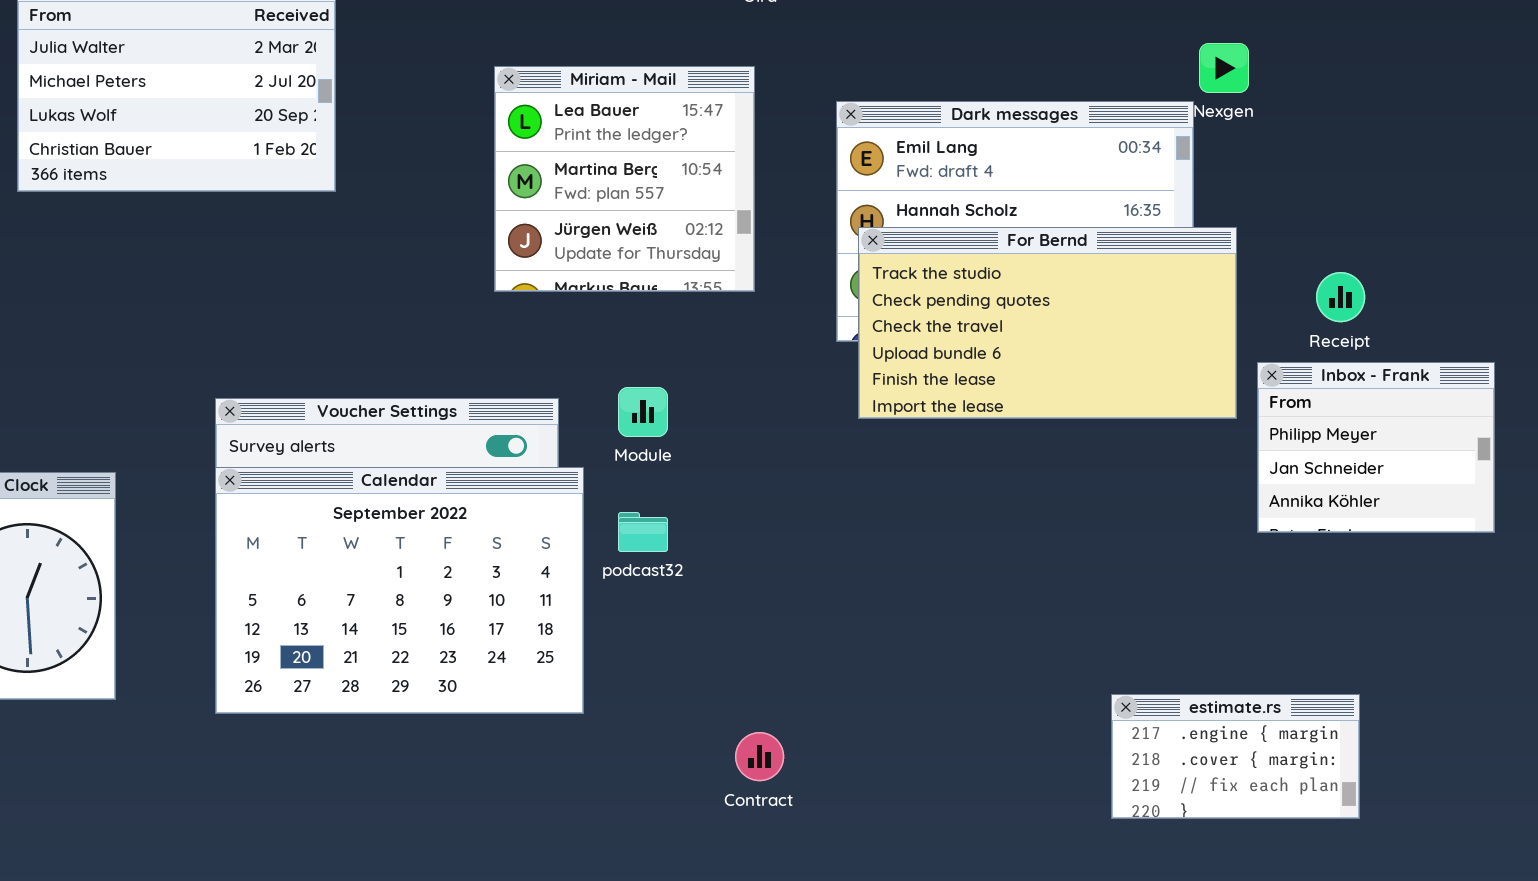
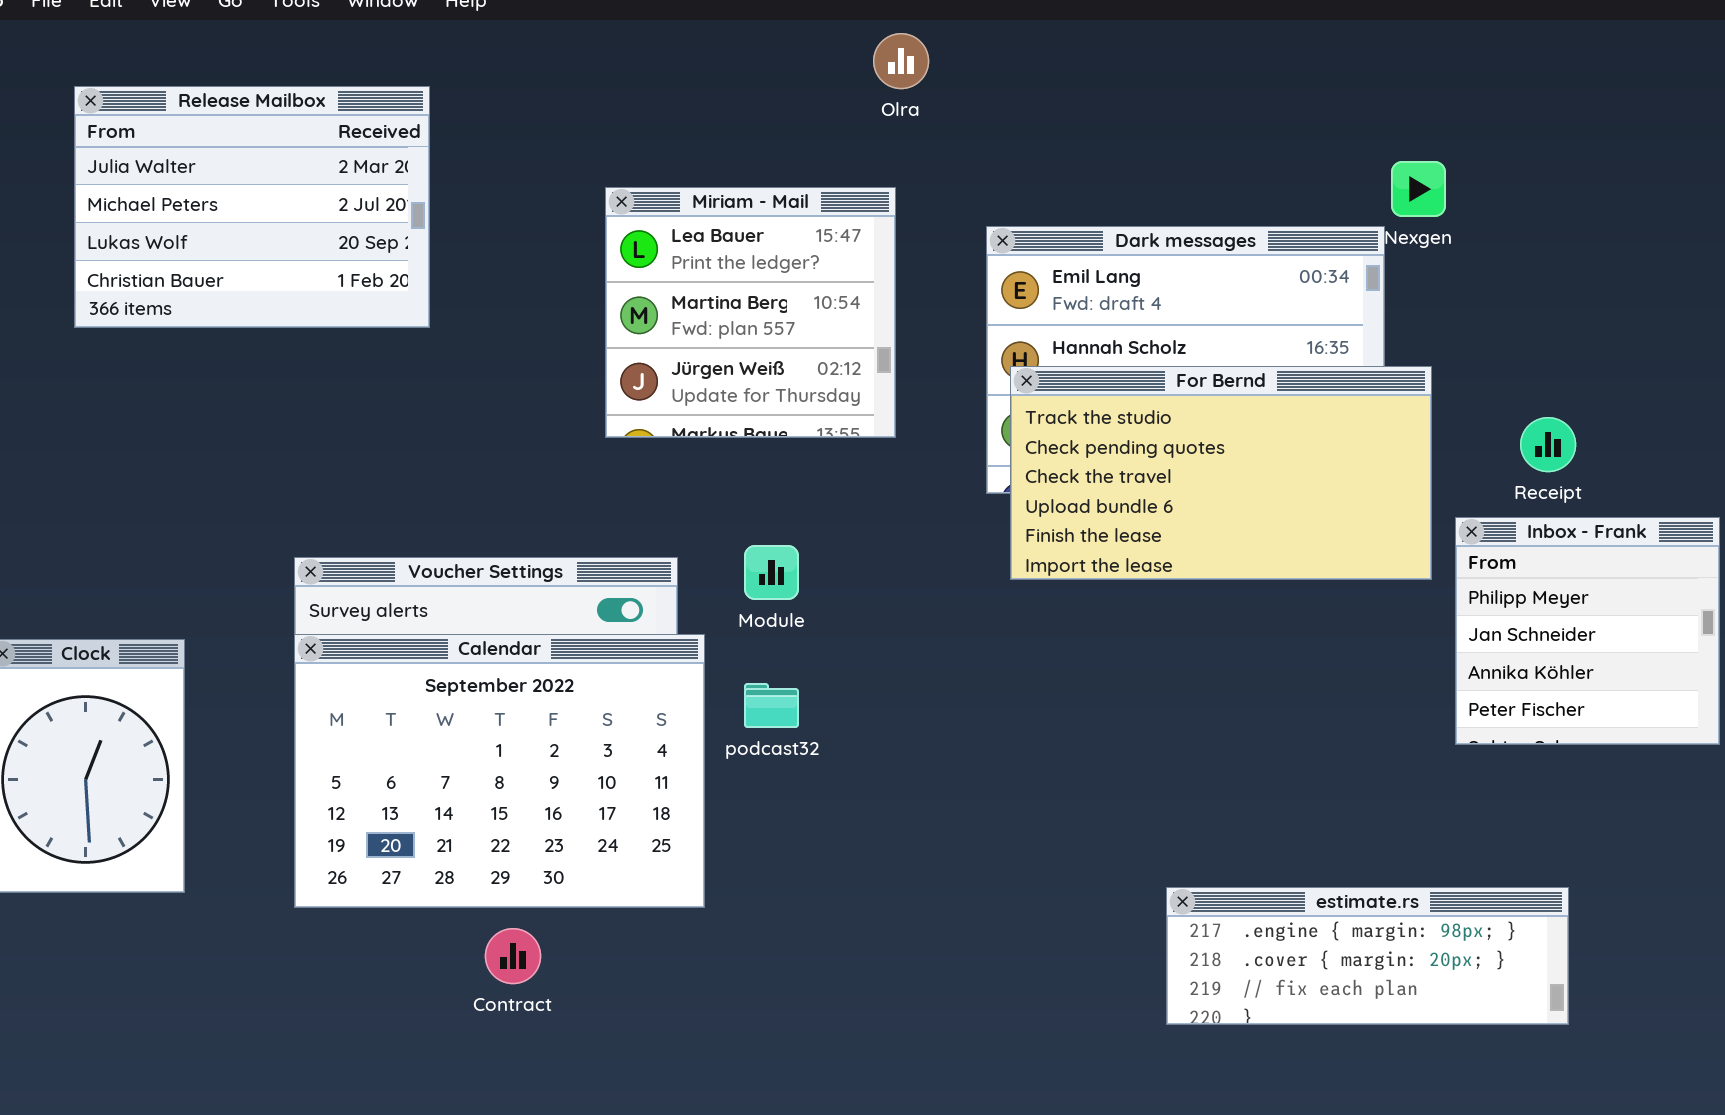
Inbox - Frank: [1257,362,1495,533] -> [1455,517,1720,745], resized
estimate.rs: [1111,694,1360,819] -> [1166,887,1569,1025], resized
Contract: [735,732,784,781] -> [485,928,541,984], moved

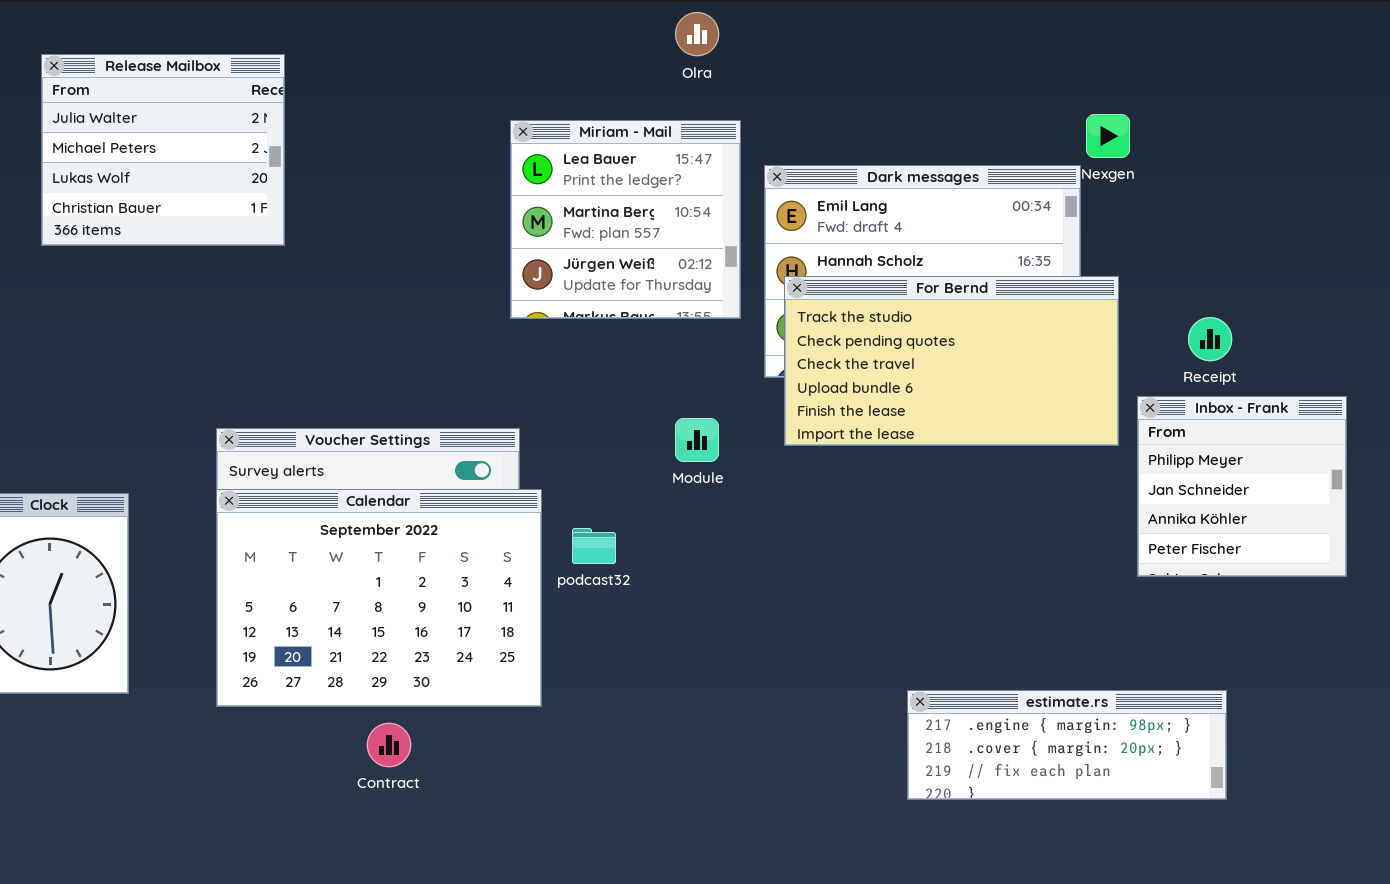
Release Mailbox: [74,86,430,328] -> [41,54,285,246], resized
Miriam - Mail: [605,187,896,438] -> [510,120,741,319], moved
Module: [744,545,799,600] -> [675,418,719,462], moved

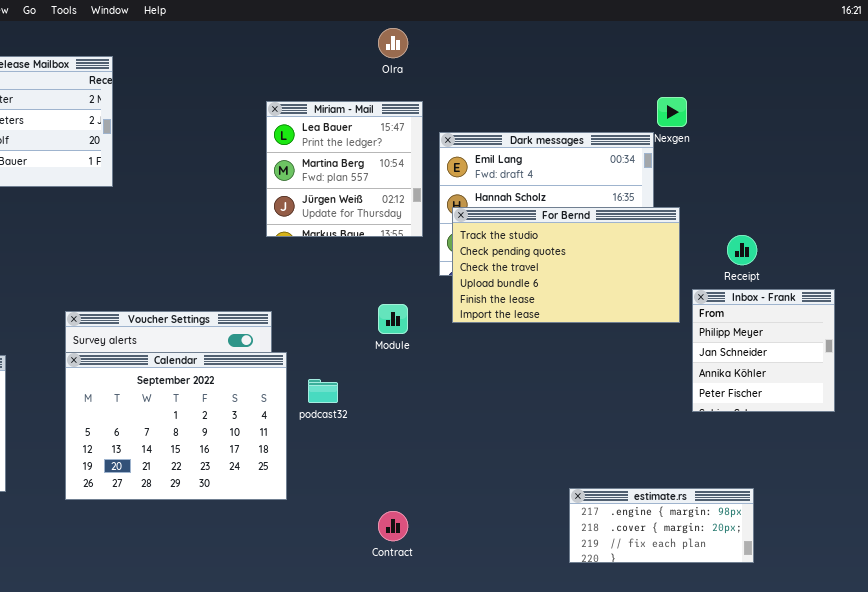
estimate.rs: [907,690,1227,800] -> [569,488,754,563], resized
Contract: [367,723,411,767] -> [378,511,408,541], moved

